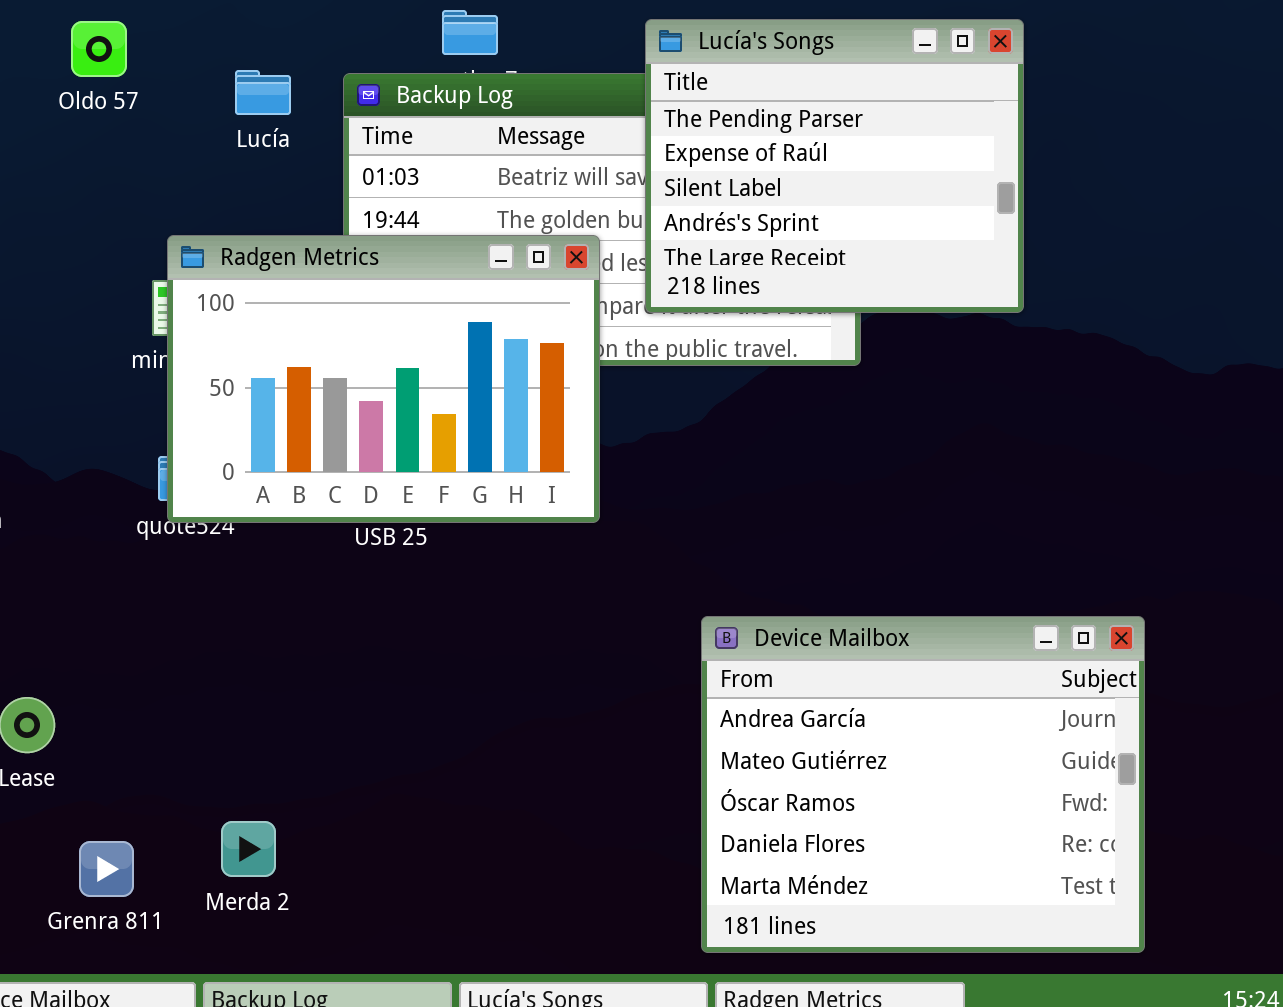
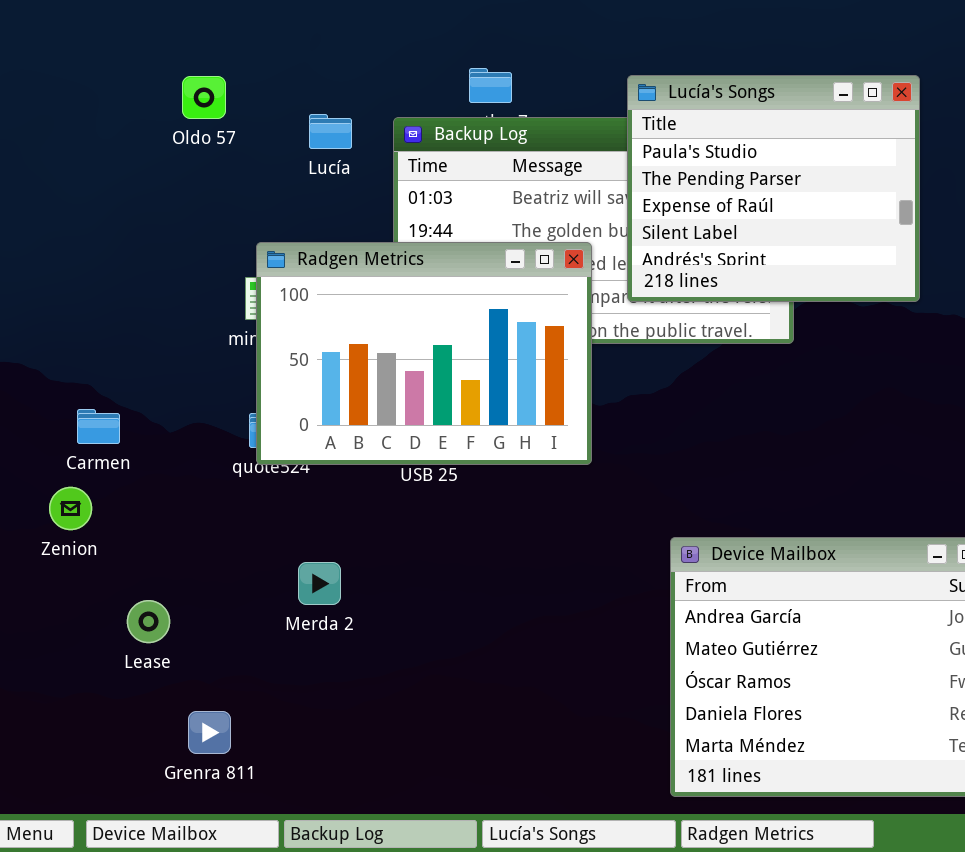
Lucía's Songs: [645,19,1024,313] -> [627,75,920,302], scrolled up 1 row
Merda 2: [221,821,276,877] -> [298,562,341,605], moved

